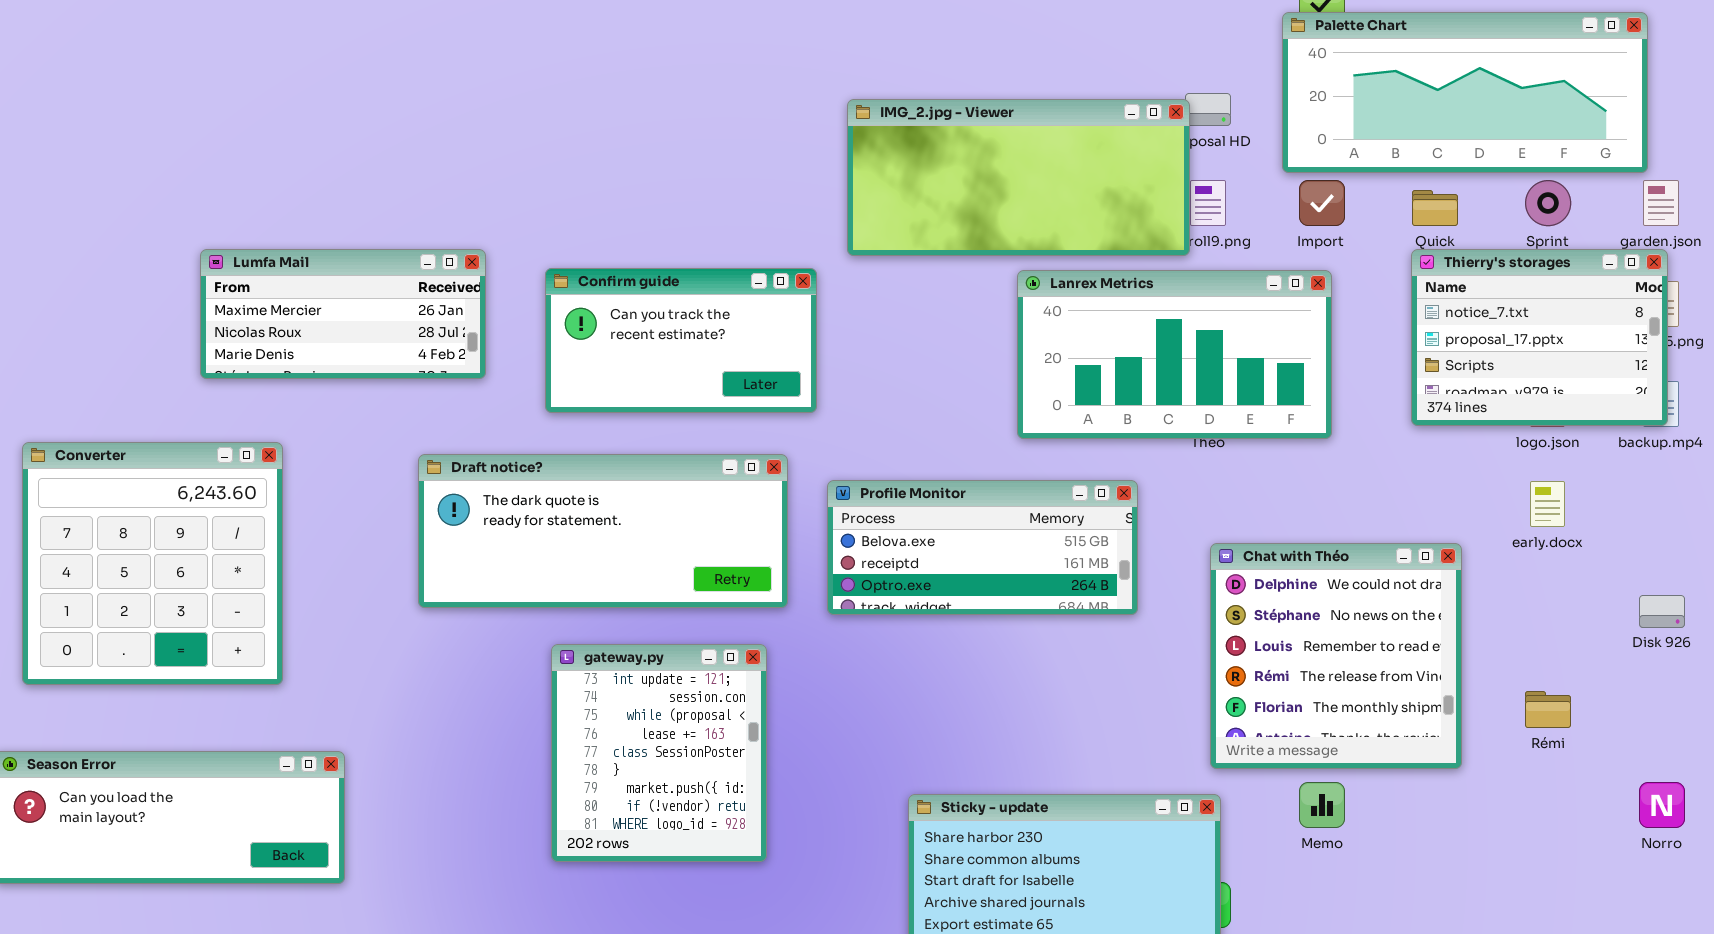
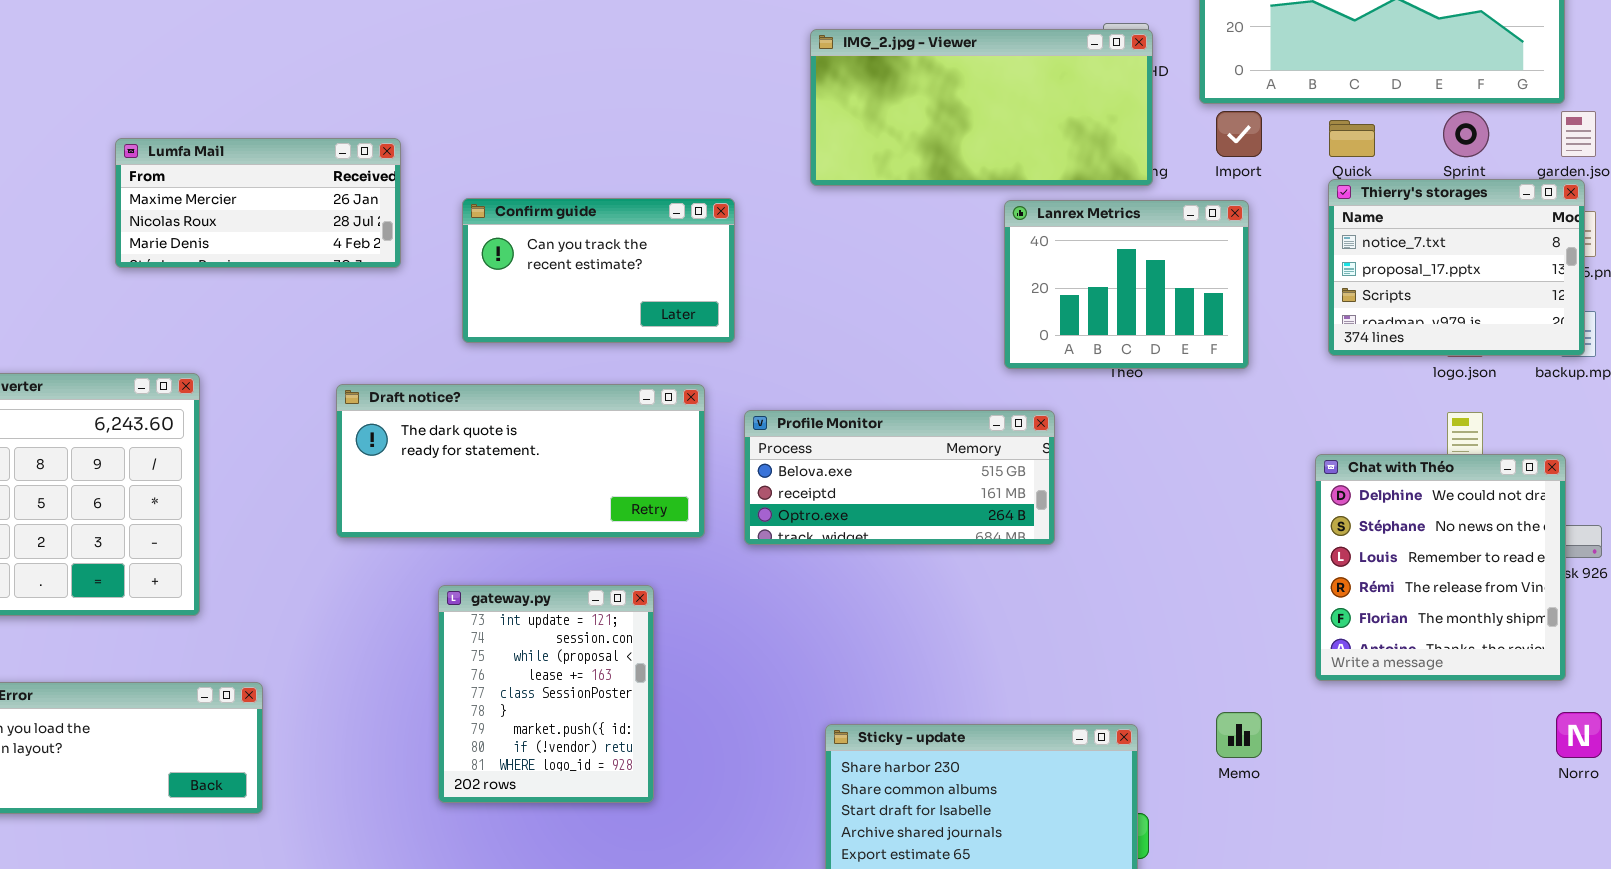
IMG_2.jpg - Viewer: [847,99,1190,256] -> [810,29,1153,186], moved
Lumfa Mail: [200,249,486,379] -> [115,138,401,268], moved
Lanrex Metrics: [1017,270,1332,439] -> [1004,200,1249,369], resized
Chat with Théo: [1210,543,1462,769] -> [1315,454,1566,681], moved
gateway.py: [551,644,767,862] -> [438,585,654,803], moved

